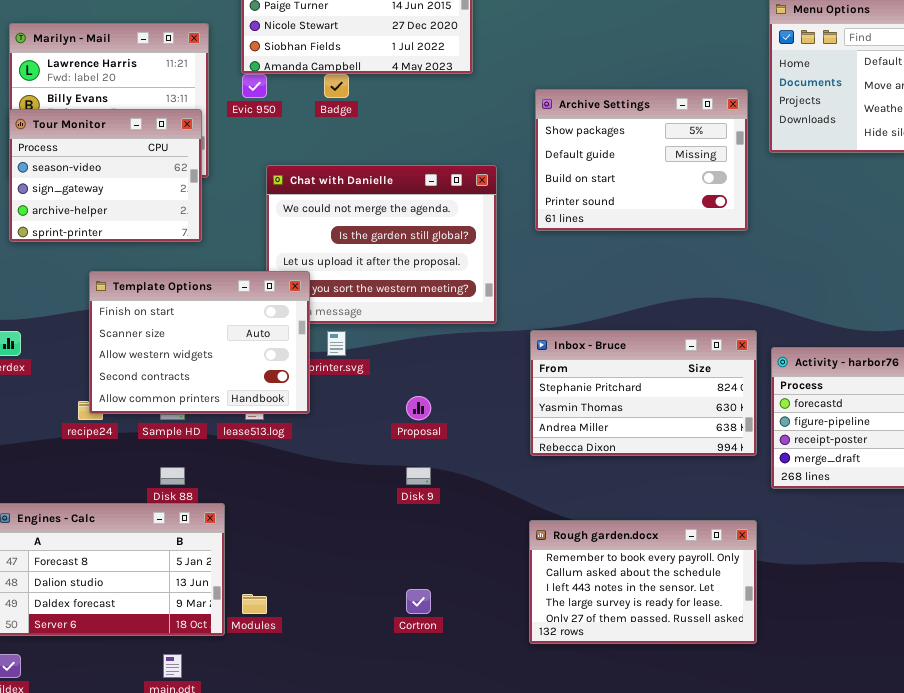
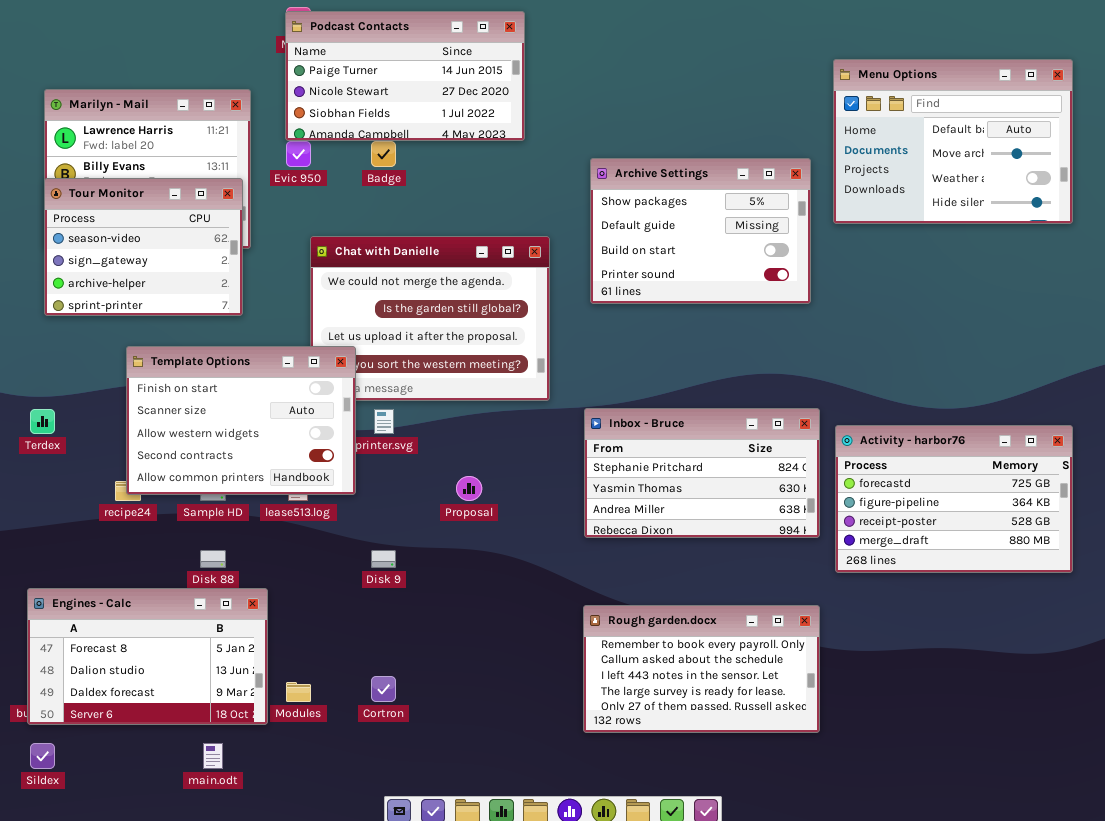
Disk 9: [406,467,431,485] -> [371,550,396,568], moved
Cortron: [406,589,431,614] -> [371,676,396,702], moved

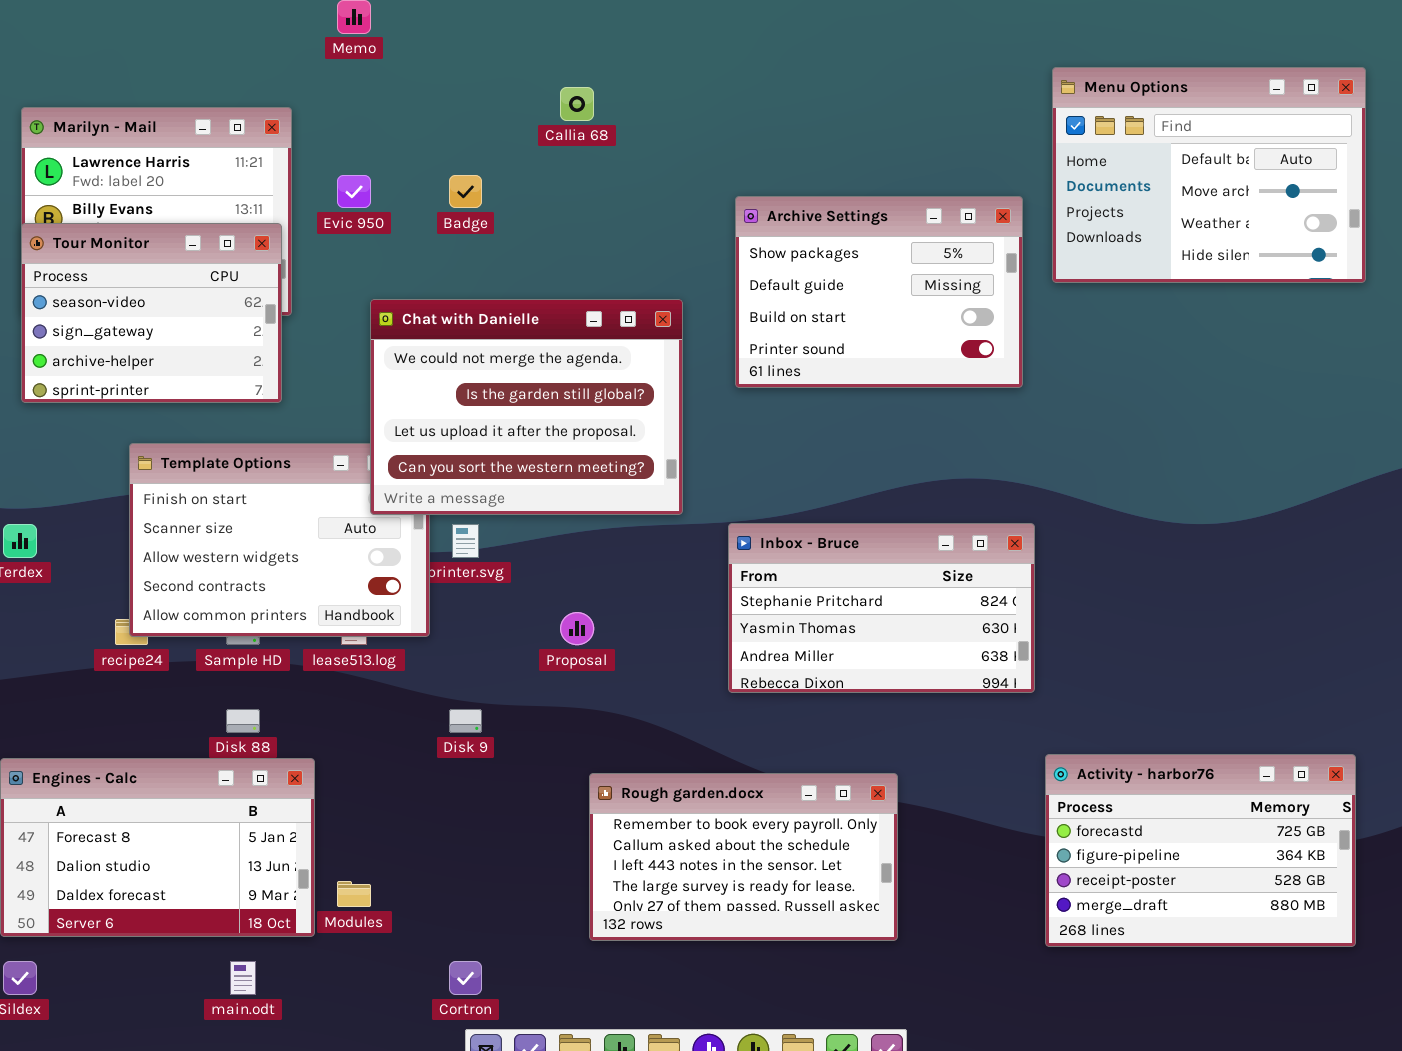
Podcast Contacts: [285,11,525,141] -> none, closed
Chat with Danielle: [310,236,550,401] -> [370,299,683,515], raised
Activity - harbor76: [835,425,1073,573] -> [1045,754,1356,947], moved
Rough garden.docx: [583,605,820,733] -> [589,773,898,941], moved
Cortron: [371,676,396,702] -> [449,961,482,995], moved

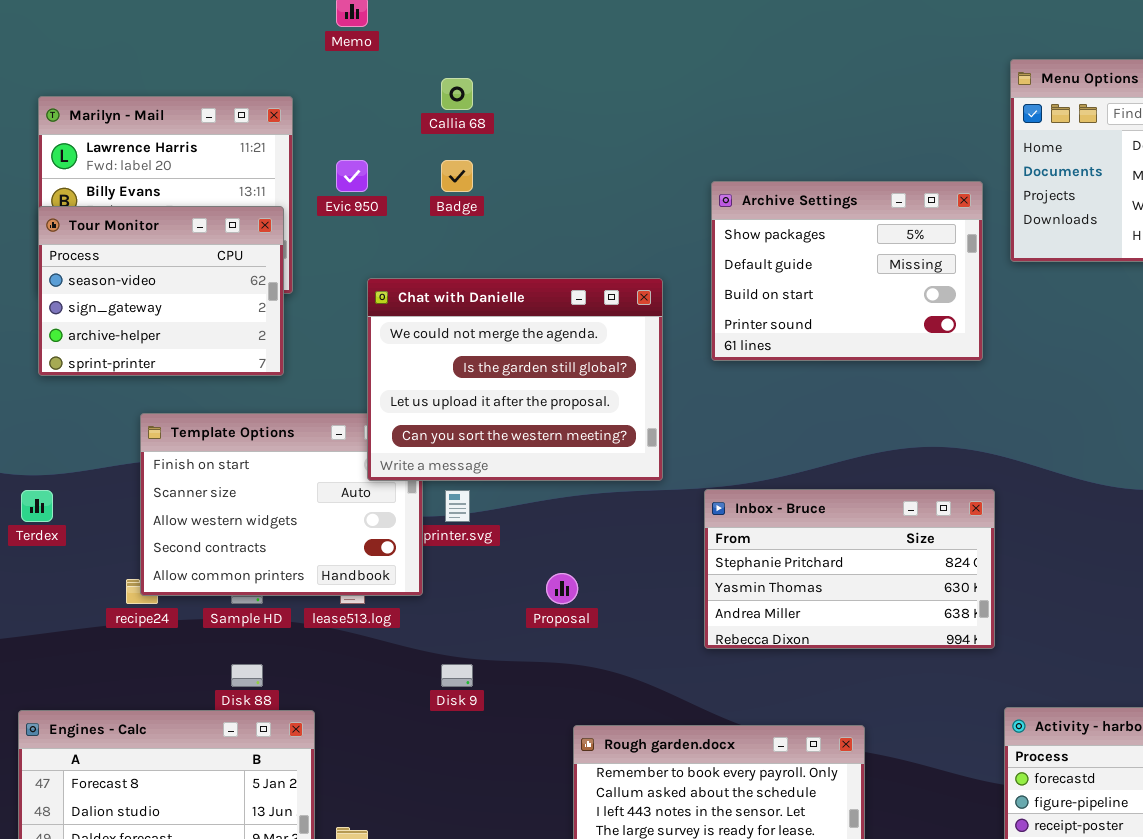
Callia 68: [560,87,594,121] -> [441,78,473,110], moved

